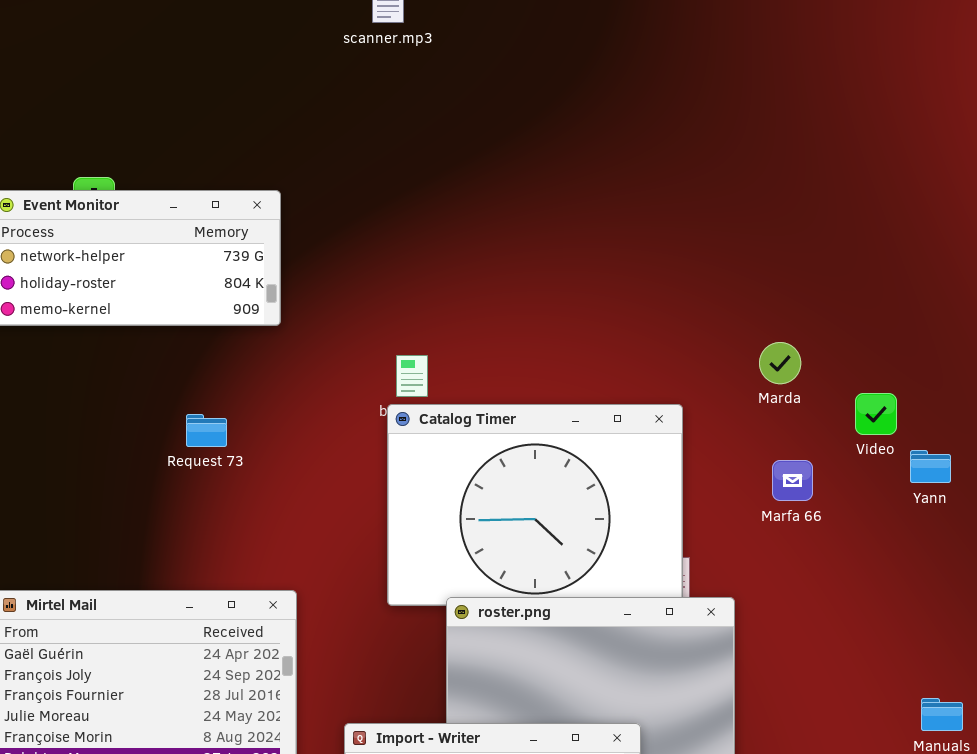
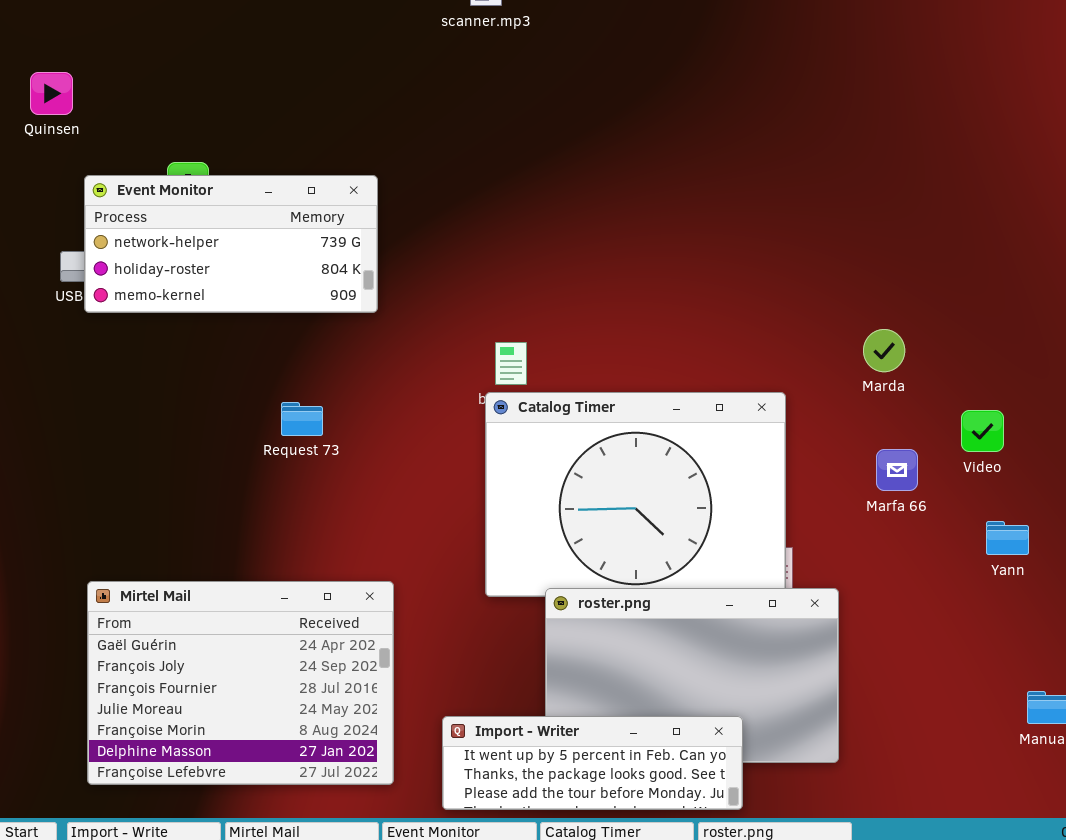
Video: [855,393,897,435] -> [961,410,1004,452], moved
Yann: [910,450,951,483] -> [986,521,1029,555], moved

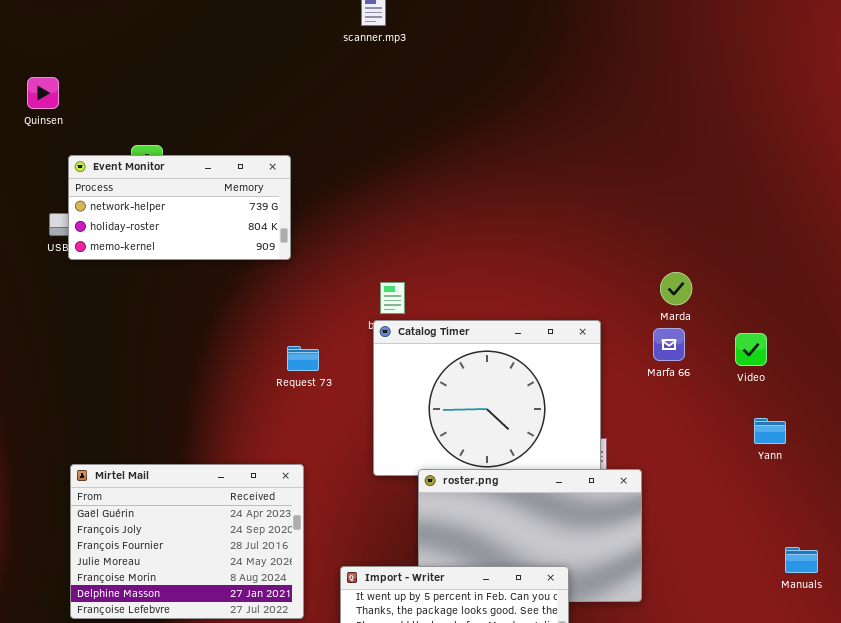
Request 73: [281,402,323,436] -> [287,346,319,371], moved
Marfa 66: [876,449,918,491] -> [653,328,685,361], moved

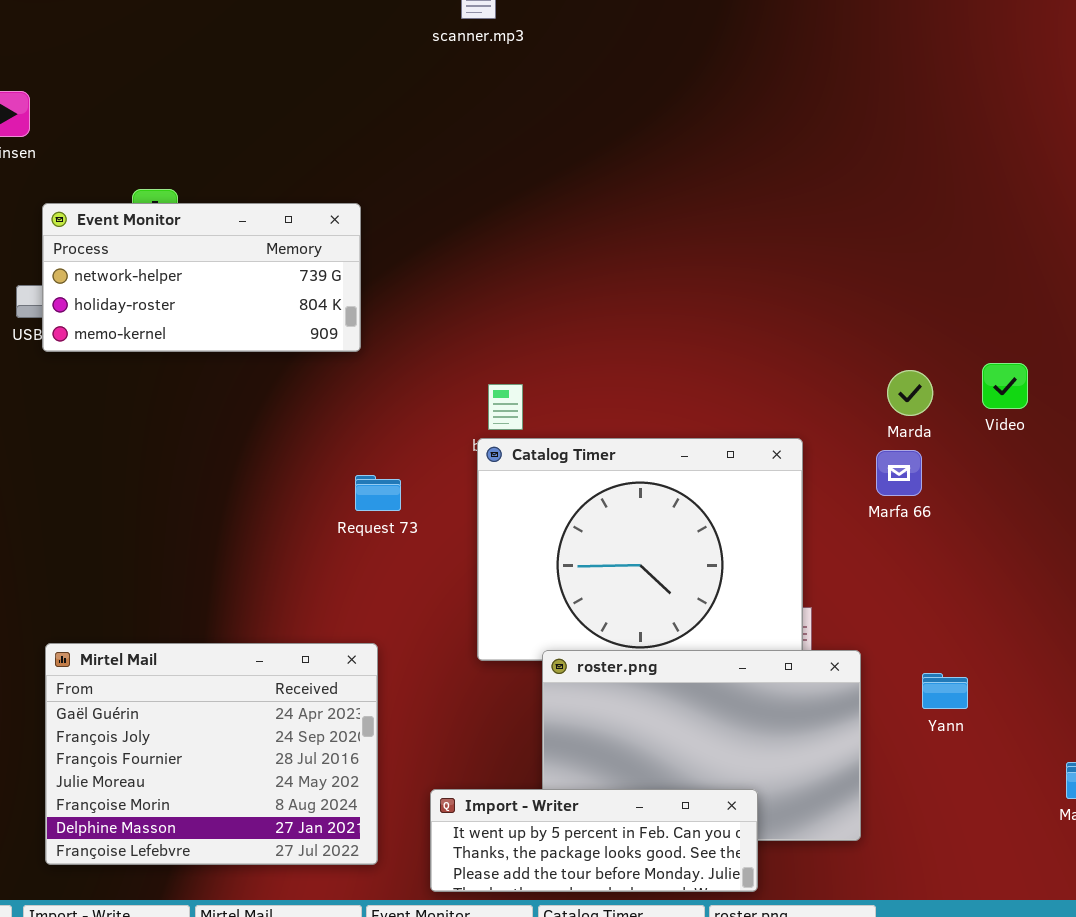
Video: [735,333,767,366] -> [982,363,1028,409], moved
Yann: [754,418,786,444] -> [922,673,968,709], moved

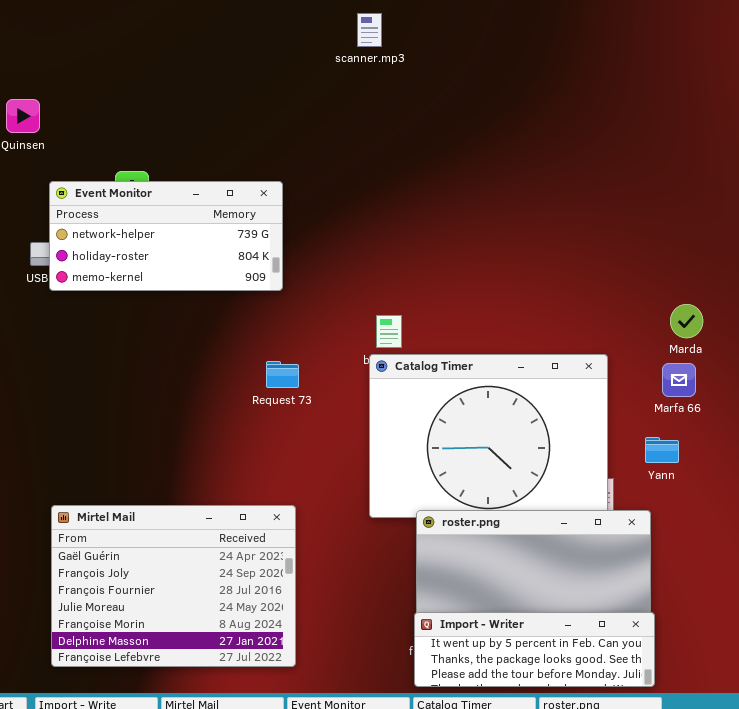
Request 73: [355,475,401,511] -> [266,361,299,388], moved
Yann: [922,673,968,709] -> [645,437,679,463], moved
Import - Writer: [430,789,758,892] -> [414,612,655,687], moved

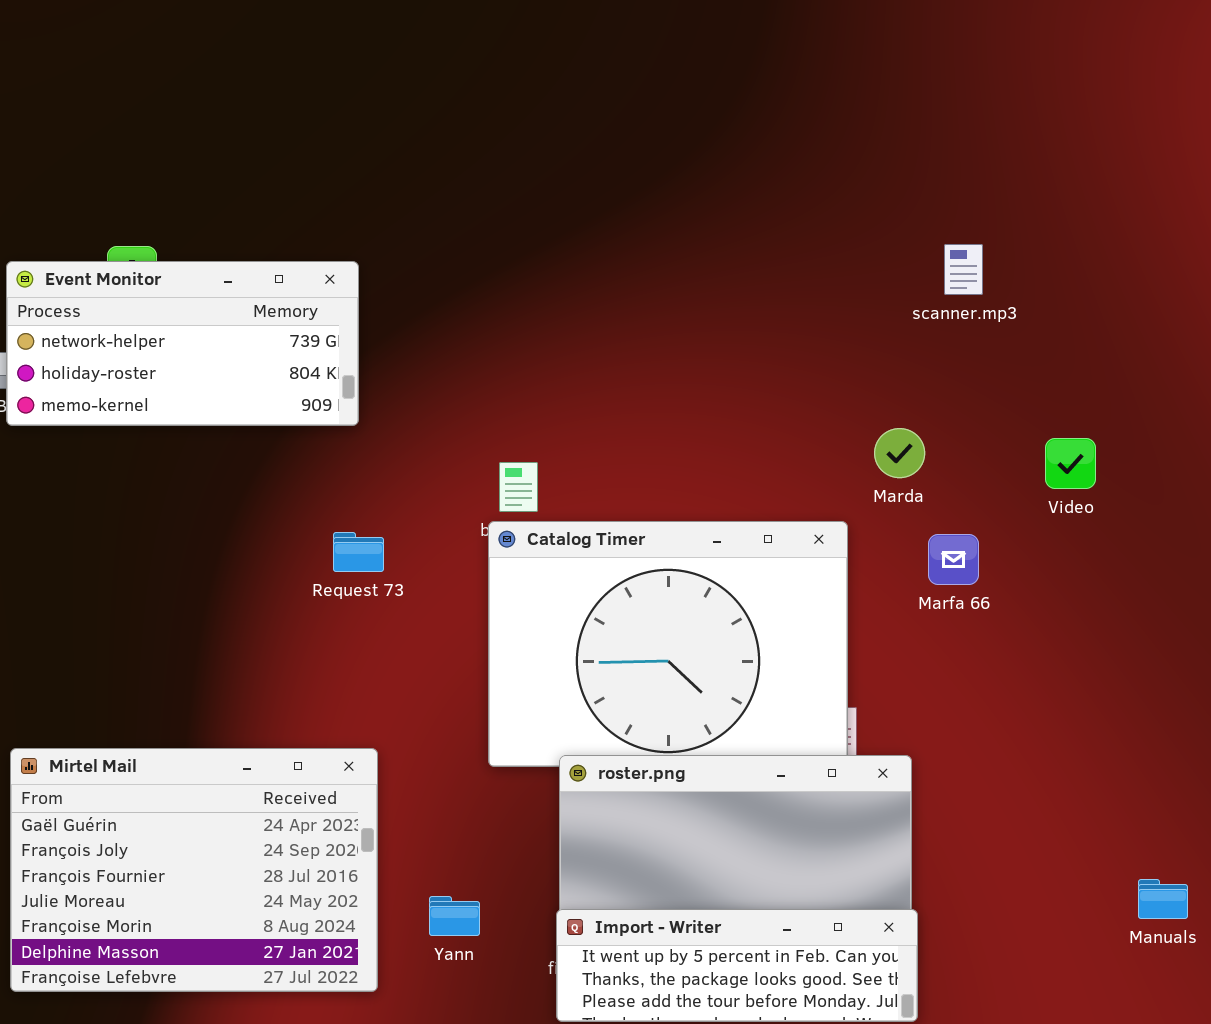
scanner.mp3: [357,13,382,47] -> [944,244,983,295], moved
Marda: [670,304,703,338] -> [874,428,925,478], moved
Yann: [645,437,679,463] -> [429,896,480,936], moved

